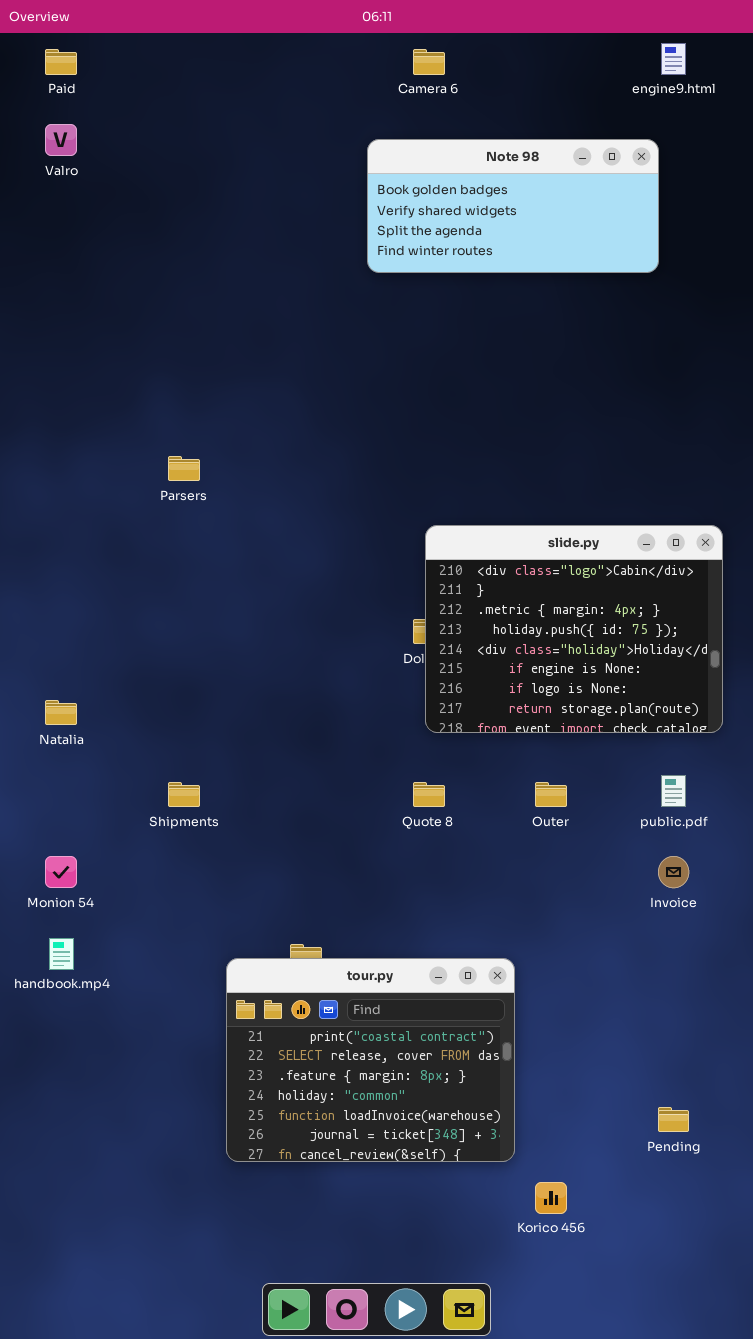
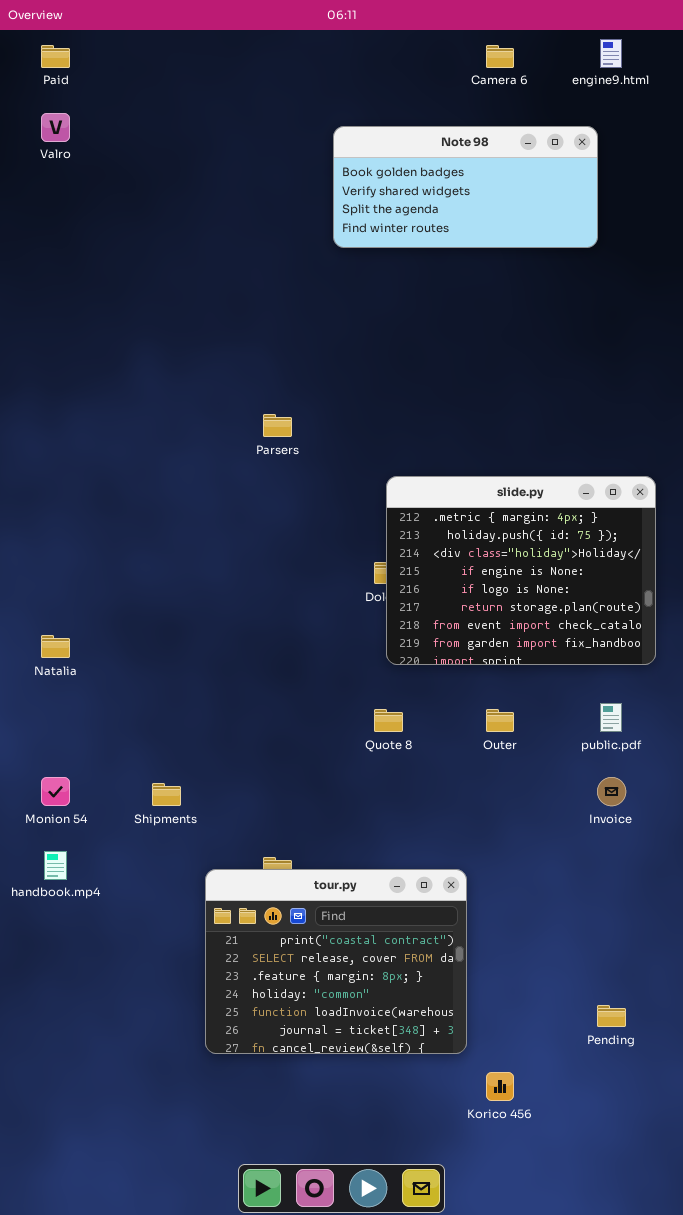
Camera 6: [413,49,445,75] -> [486,45,514,68], moved
Parsers: [168,456,200,481] -> [263,414,292,437], moved
slide.py: [425,525,723,733] -> [386,476,656,665], scrolled down 2 rows
Shipments: [168,782,200,807] -> [152,783,181,806], moved

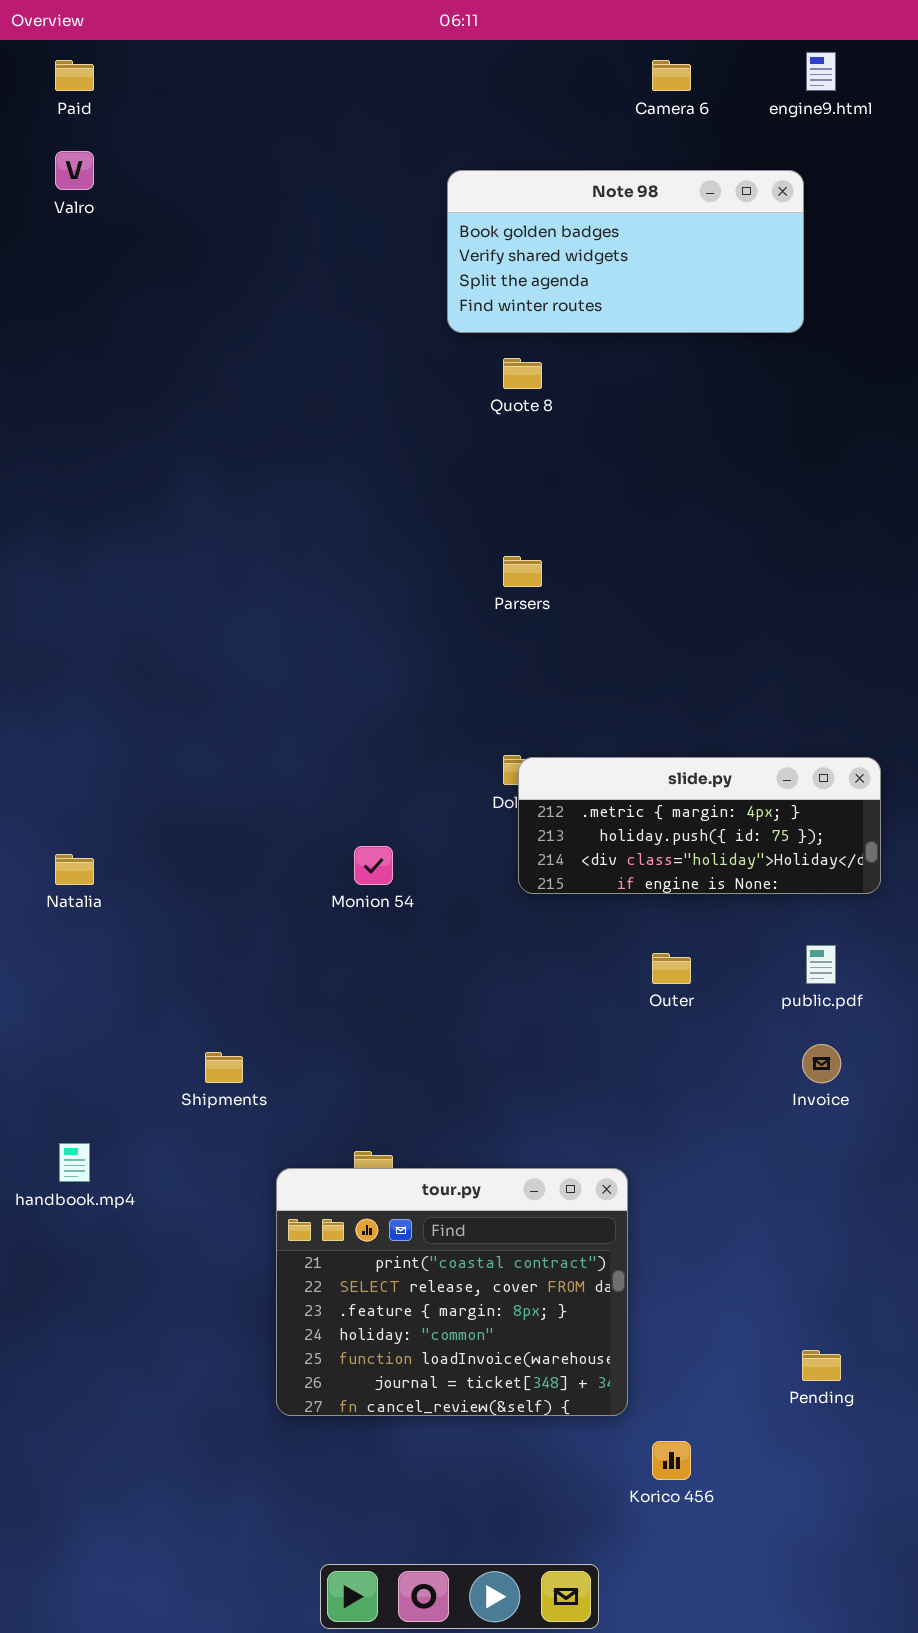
Parsers: [263,414,292,437] -> [503,556,542,587], moved
slide.py: [386,476,656,665] -> [518,757,881,894], resized
Quote 8: [374,709,403,732] -> [503,358,542,389], moved
Monion 54: [41,777,70,806] -> [354,846,393,885], moved

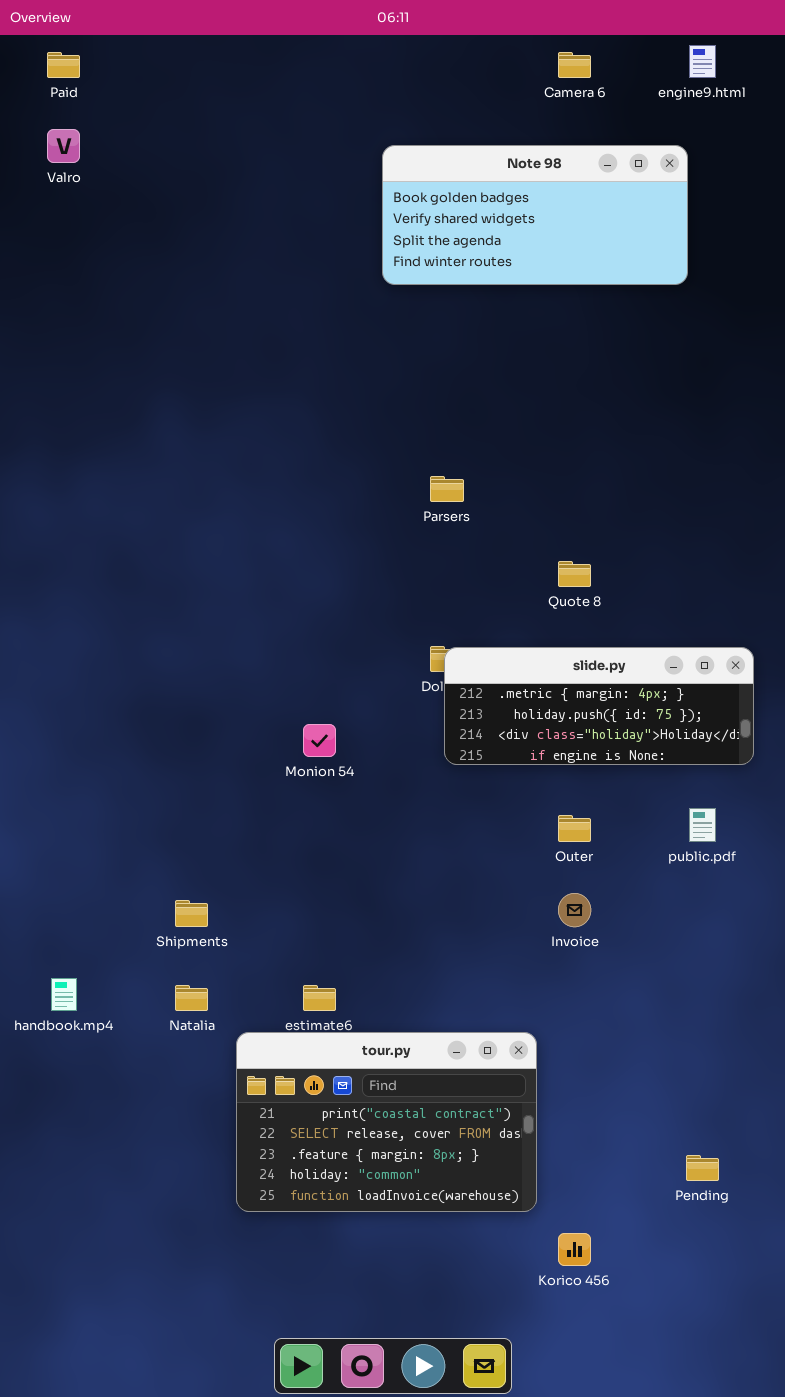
Quote 8: [503,358,542,389] -> [558,561,591,587], moved
Natalia: [55,854,94,885] -> [175,985,208,1011], moved
Invoice: [802,1044,841,1083] -> [558,893,591,927], moved
tour.py: [276,1168,628,1416] -> [236,1032,537,1212], resized

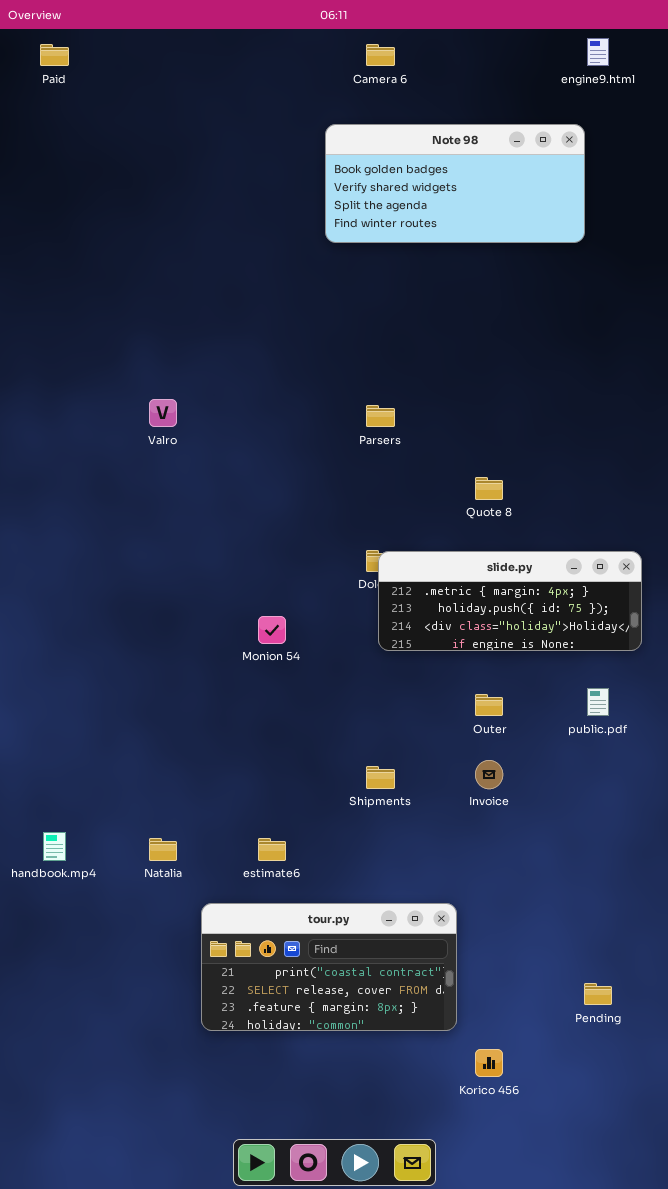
Camera 6: [558,52,591,78] -> [366,44,395,66], moved
Valro: [47,129,80,163] -> [149,399,177,427], moved
Shipments: [175,900,208,927] -> [366,766,395,789], moved
tour.py: [236,1032,537,1212] -> [201,903,457,1031], resized

